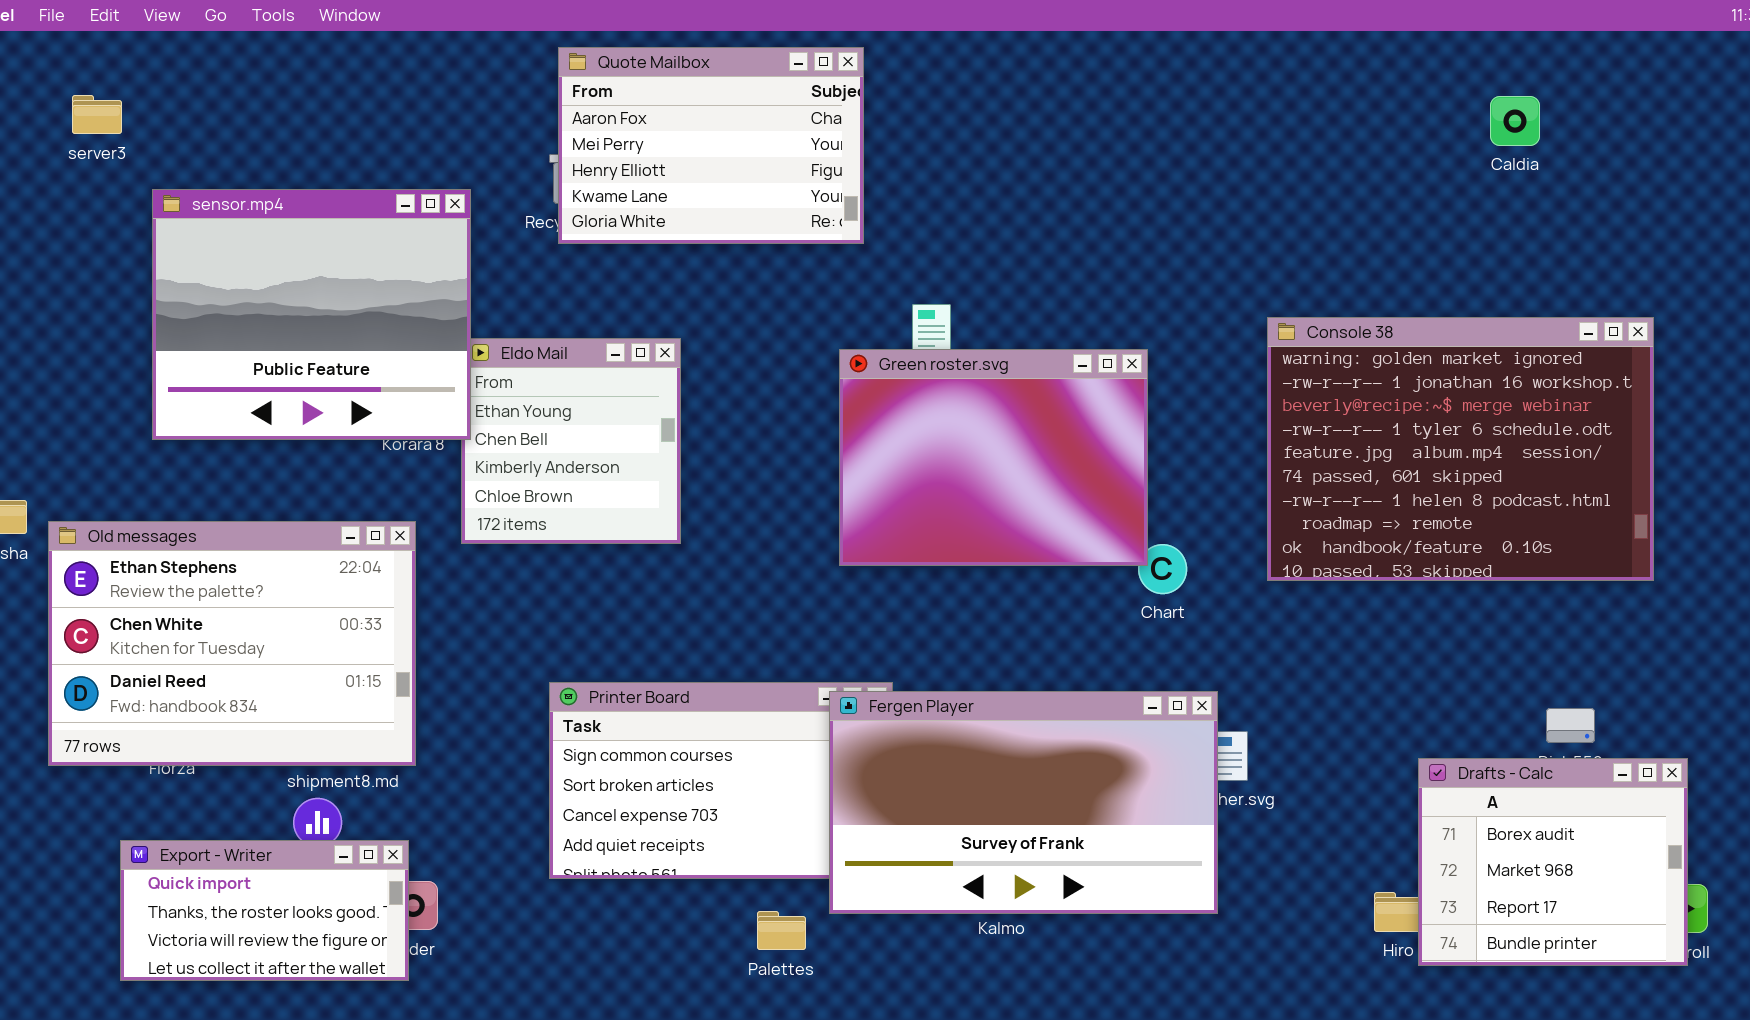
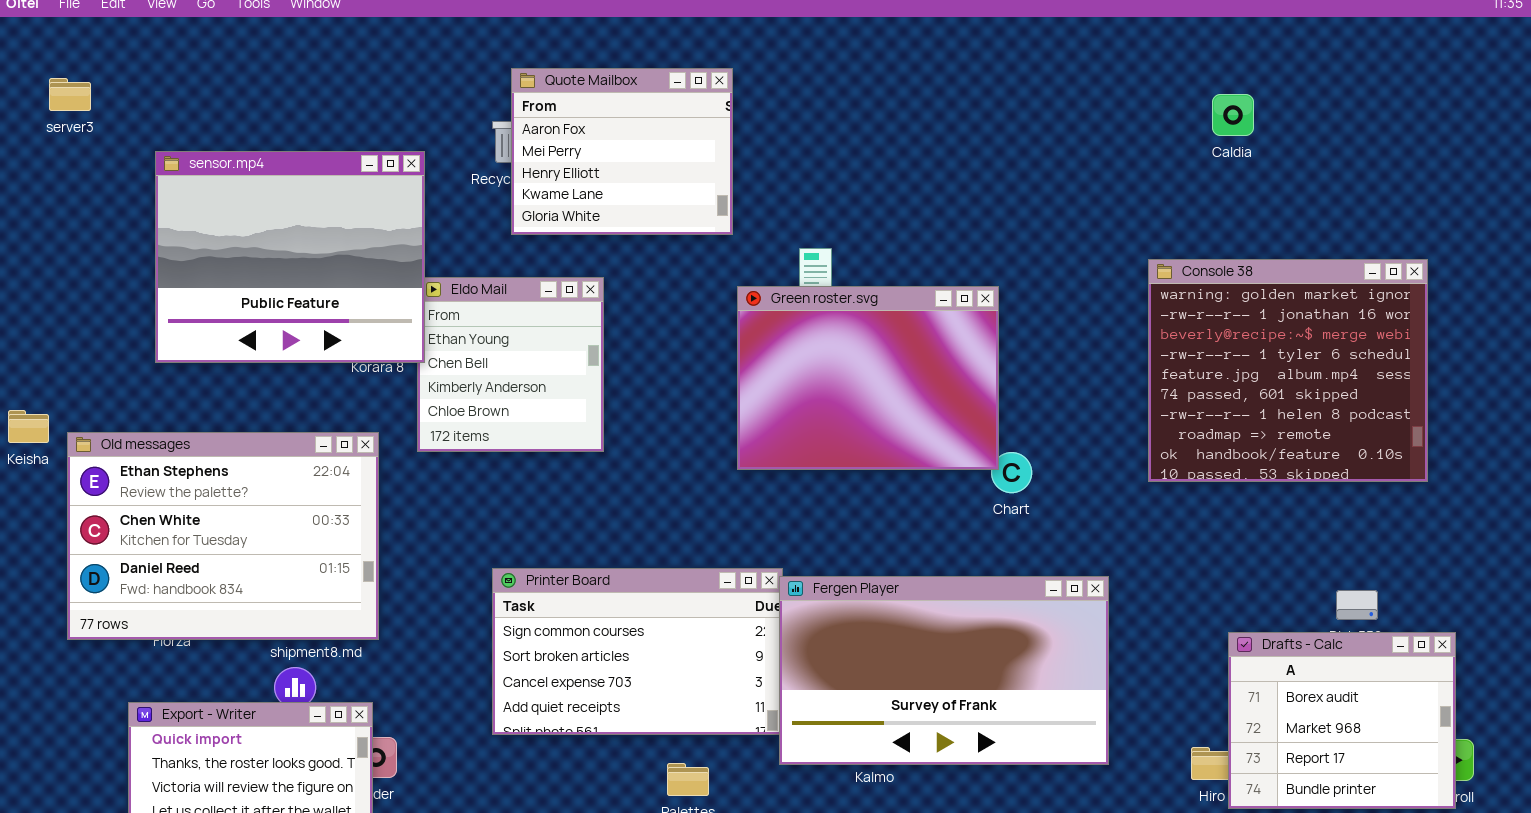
Quote Mailbox: [558,47,864,244] -> [511,68,733,235], moved, resized
server3: [72,95,122,134] -> [49,78,91,111], moved
Caldia: [1490,96,1540,146] -> [1212,94,1254,136], moved
Console 38: [1267,317,1654,581] -> [1148,259,1428,482], resized
Fergen Player: [829,691,1218,914] -> [779,576,1109,765], moved

